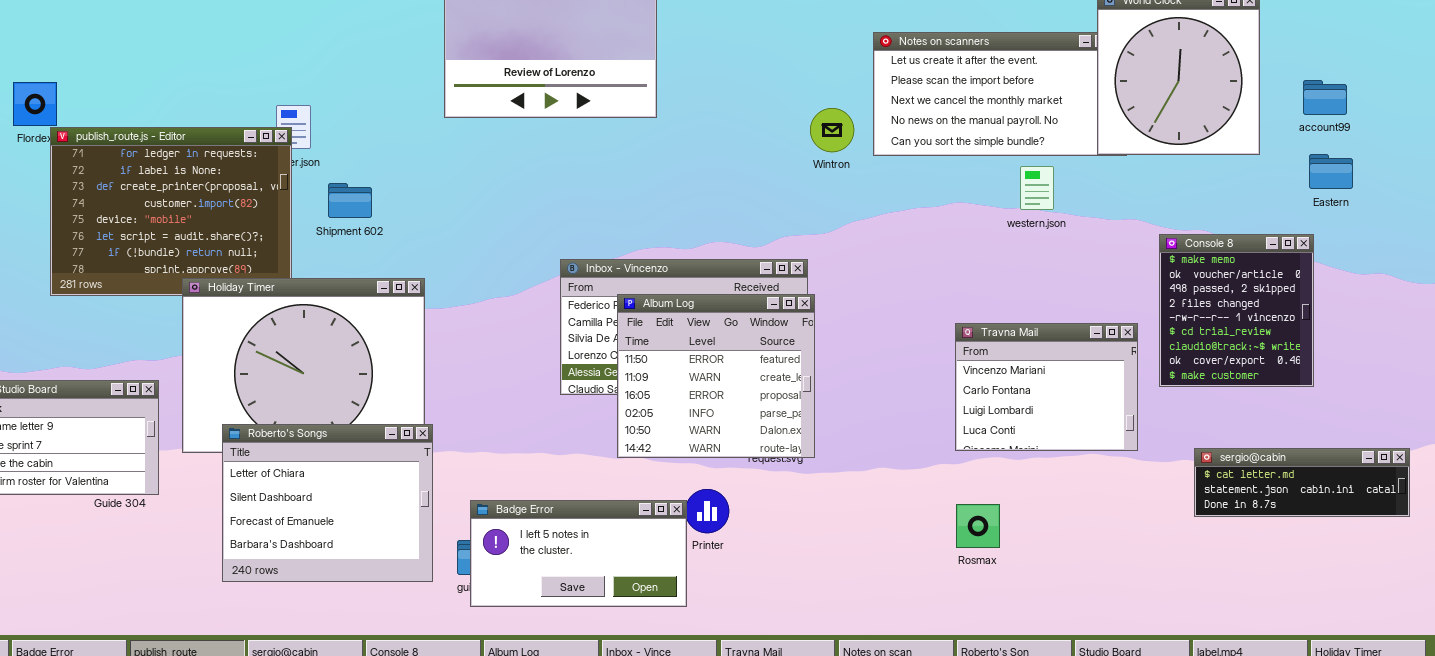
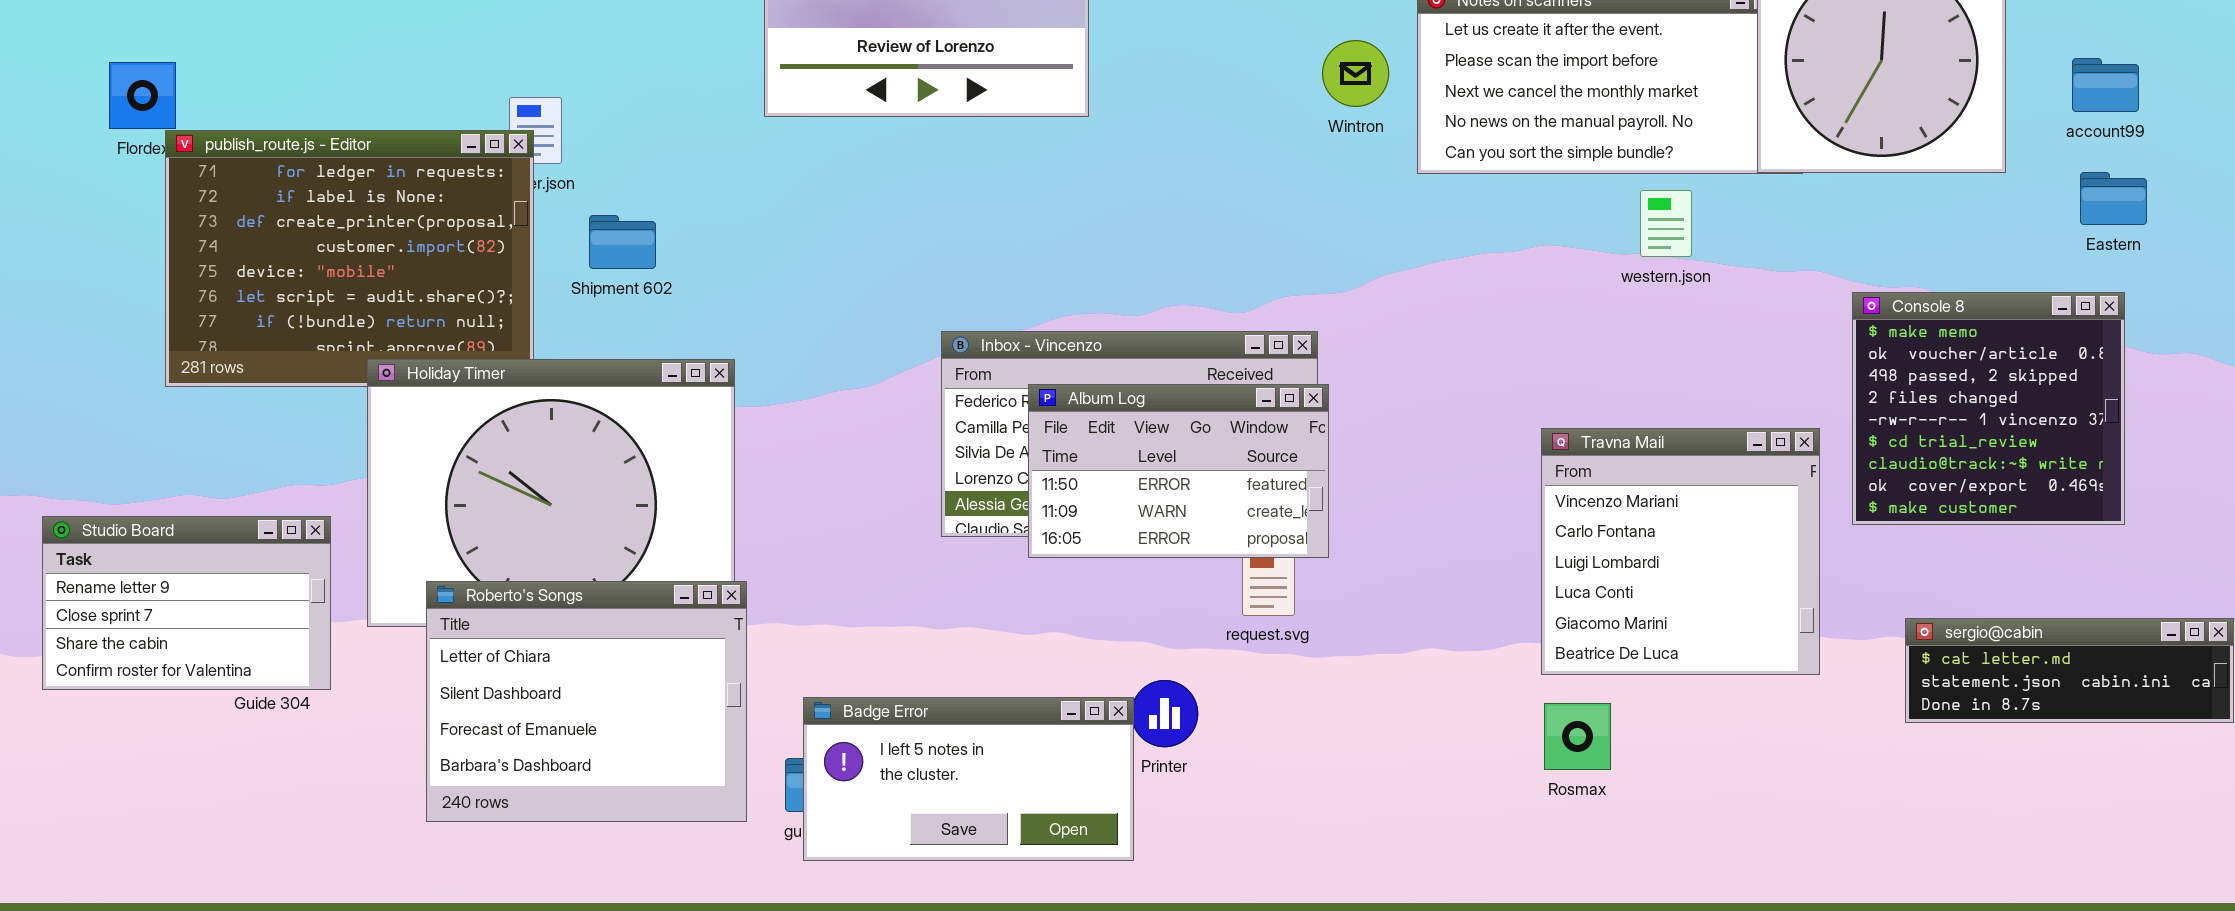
Wintron: [810,108,854,152] -> [1322,40,1389,107], moved
Console 8: [1159,234,1314,387] -> [1852,292,2125,525], resized
Album Log: [617,294,815,458] -> [1028,384,1329,558], resized
Travna Mail: [955,323,1138,451] -> [1541,428,1820,675], resized

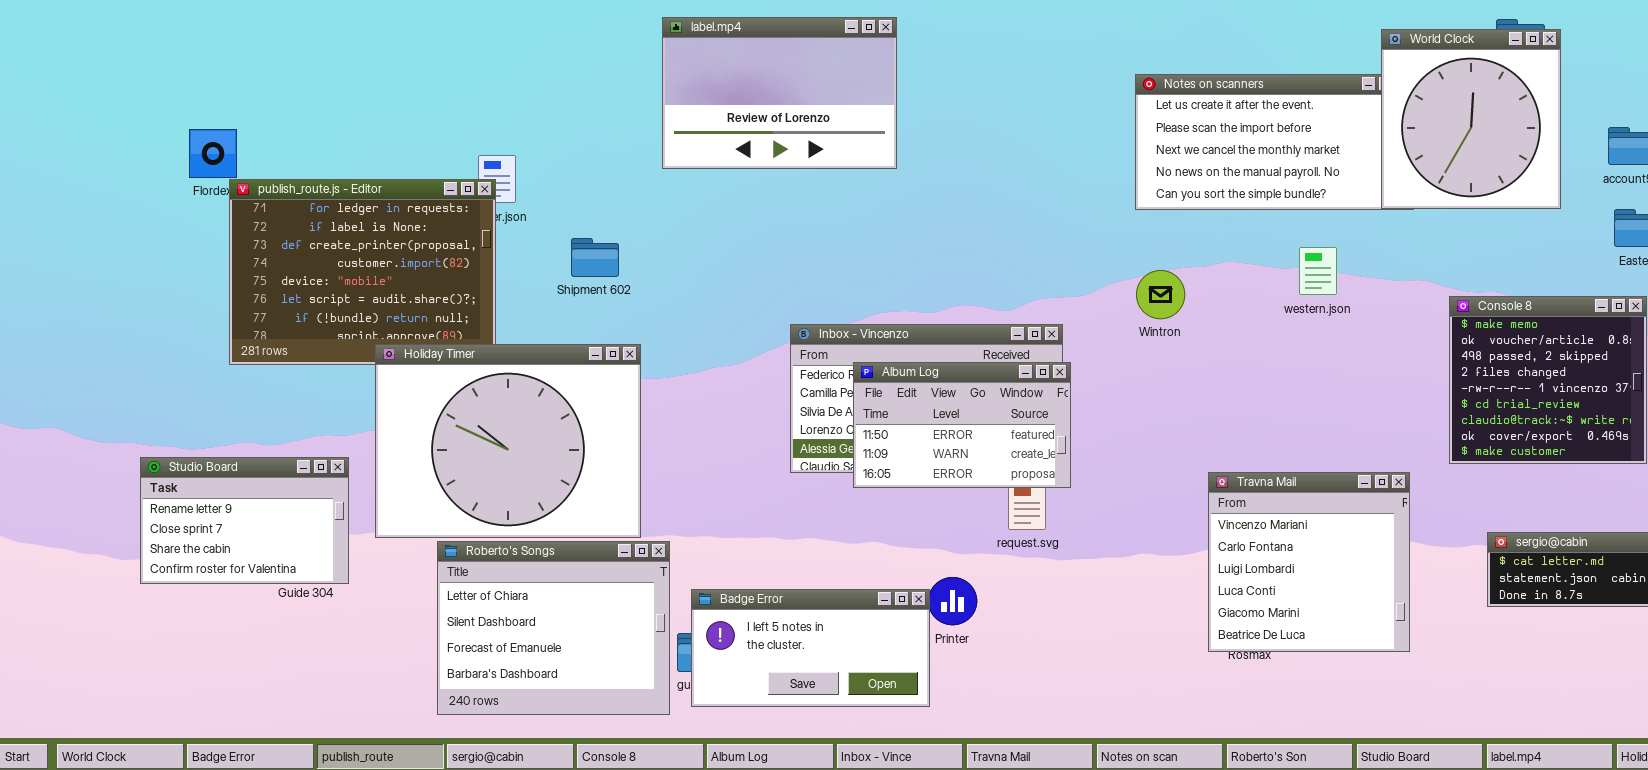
Wintron: [1322,40,1389,107] -> [1136,270,1185,319], moved
western.json: [1640,190,1692,257] -> [1299,247,1337,295], moved
Shipment 602: [589,215,656,269] -> [571,238,619,277], moved
Travna Mail: [1541,428,1820,675] -> [1208,472,1410,652], moved
Roberto's Songs: [426,581,747,822] -> [437,541,670,715], moved

